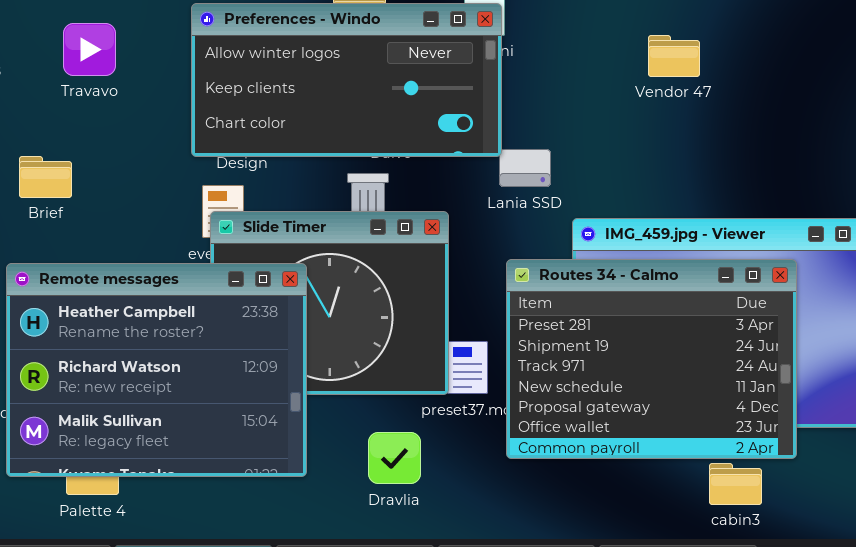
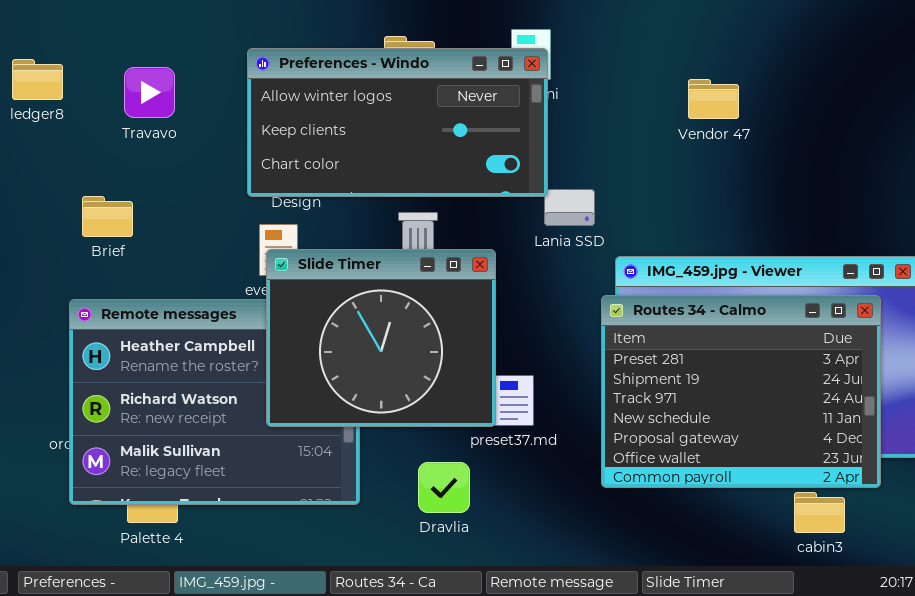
Slide Timer: [210,211,449,395] -> [266,249,496,427], raised
Routes 34 - Calmo: [506,259,797,459] -> [601,295,881,488], moved
cabin3: [709,463,762,505] -> [794,492,845,533], moved

